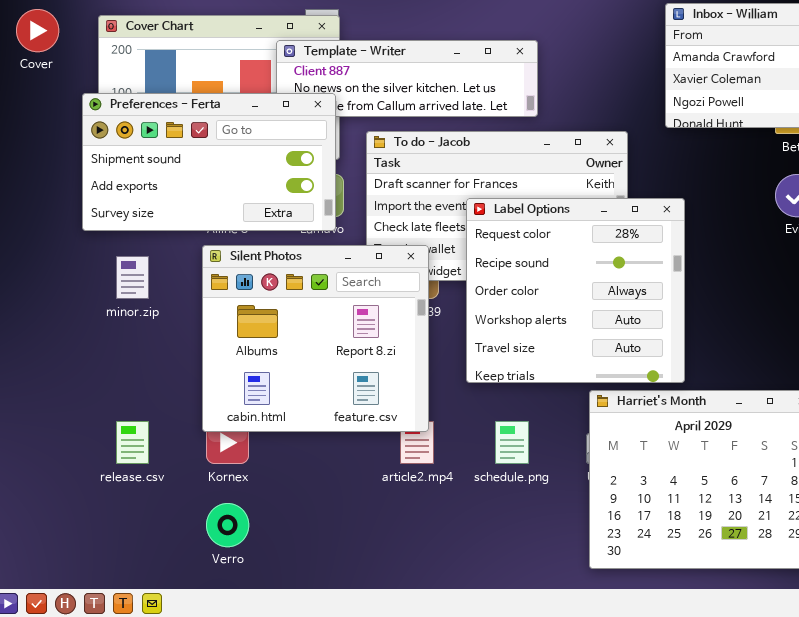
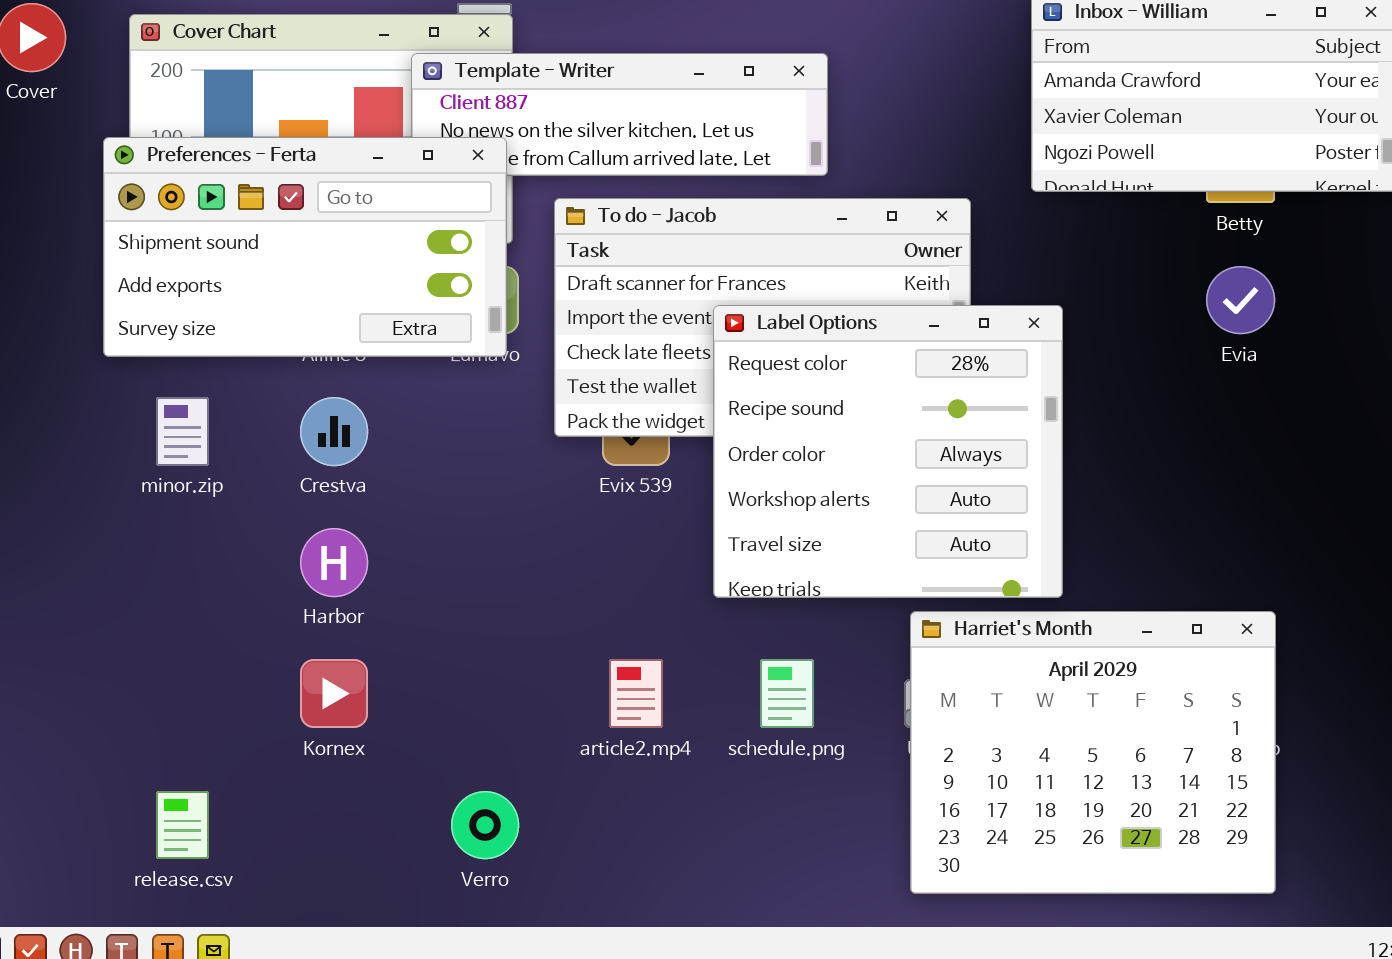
Silent Photos: [202,245,429,432] -> none, closed
release.csv: [116,421,149,464] -> [156,791,209,859], moved
Verro: [206,503,249,547] -> [451,791,519,859], moved

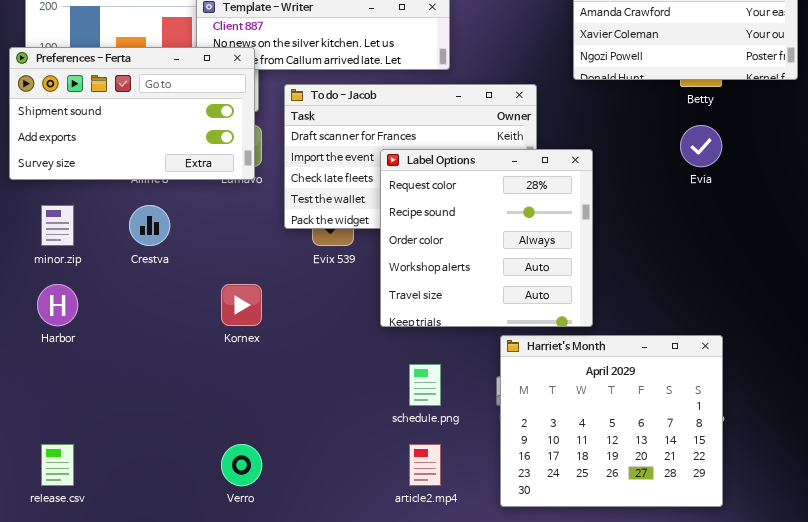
Harbor: [300,528,368,597] -> [37,284,78,326], moved
Kornex: [300,659,368,728] -> [221,284,262,326], moved
article2.mp4: [609,659,663,728] -> [409,444,441,486], moved

